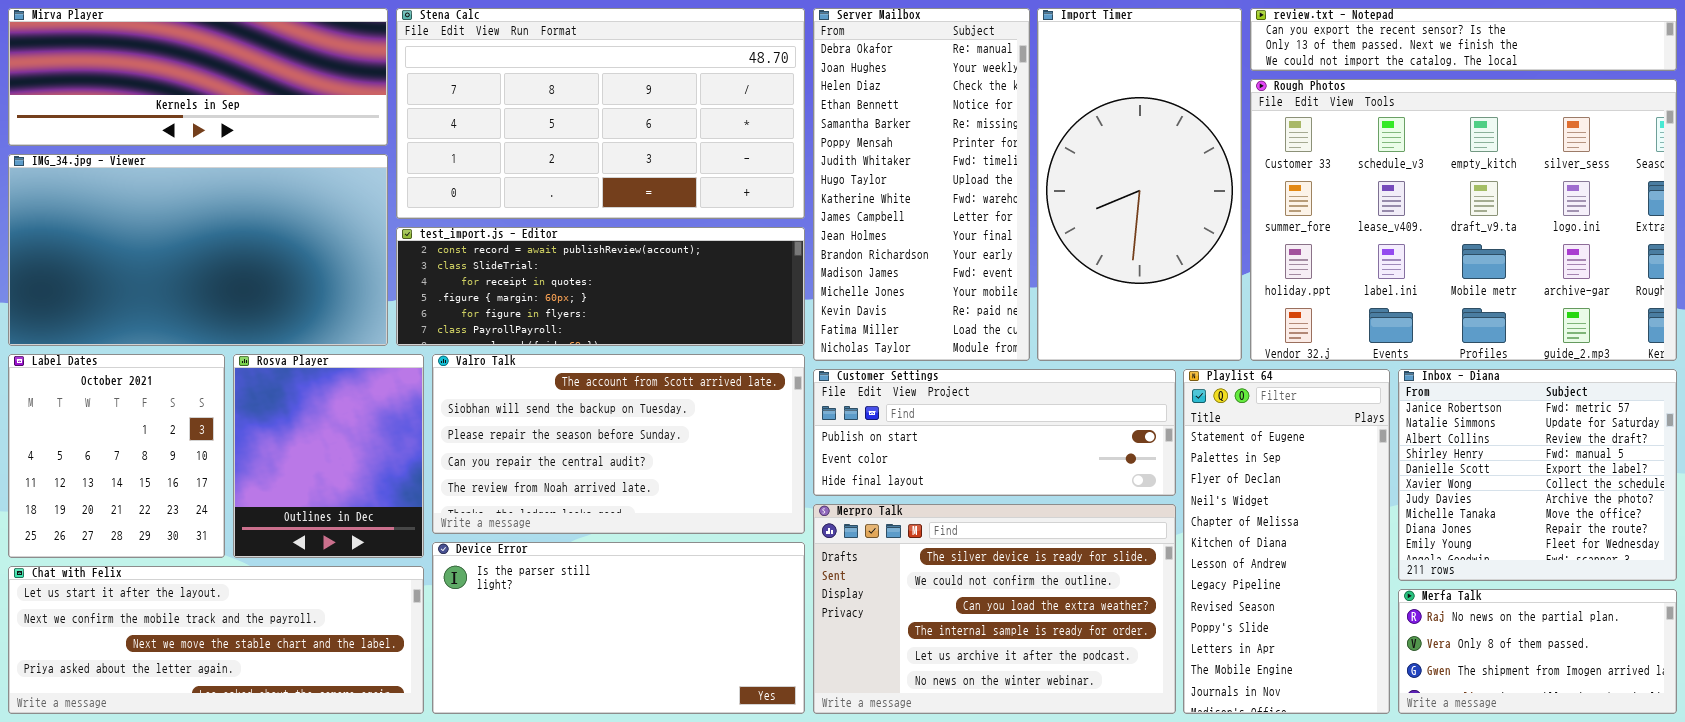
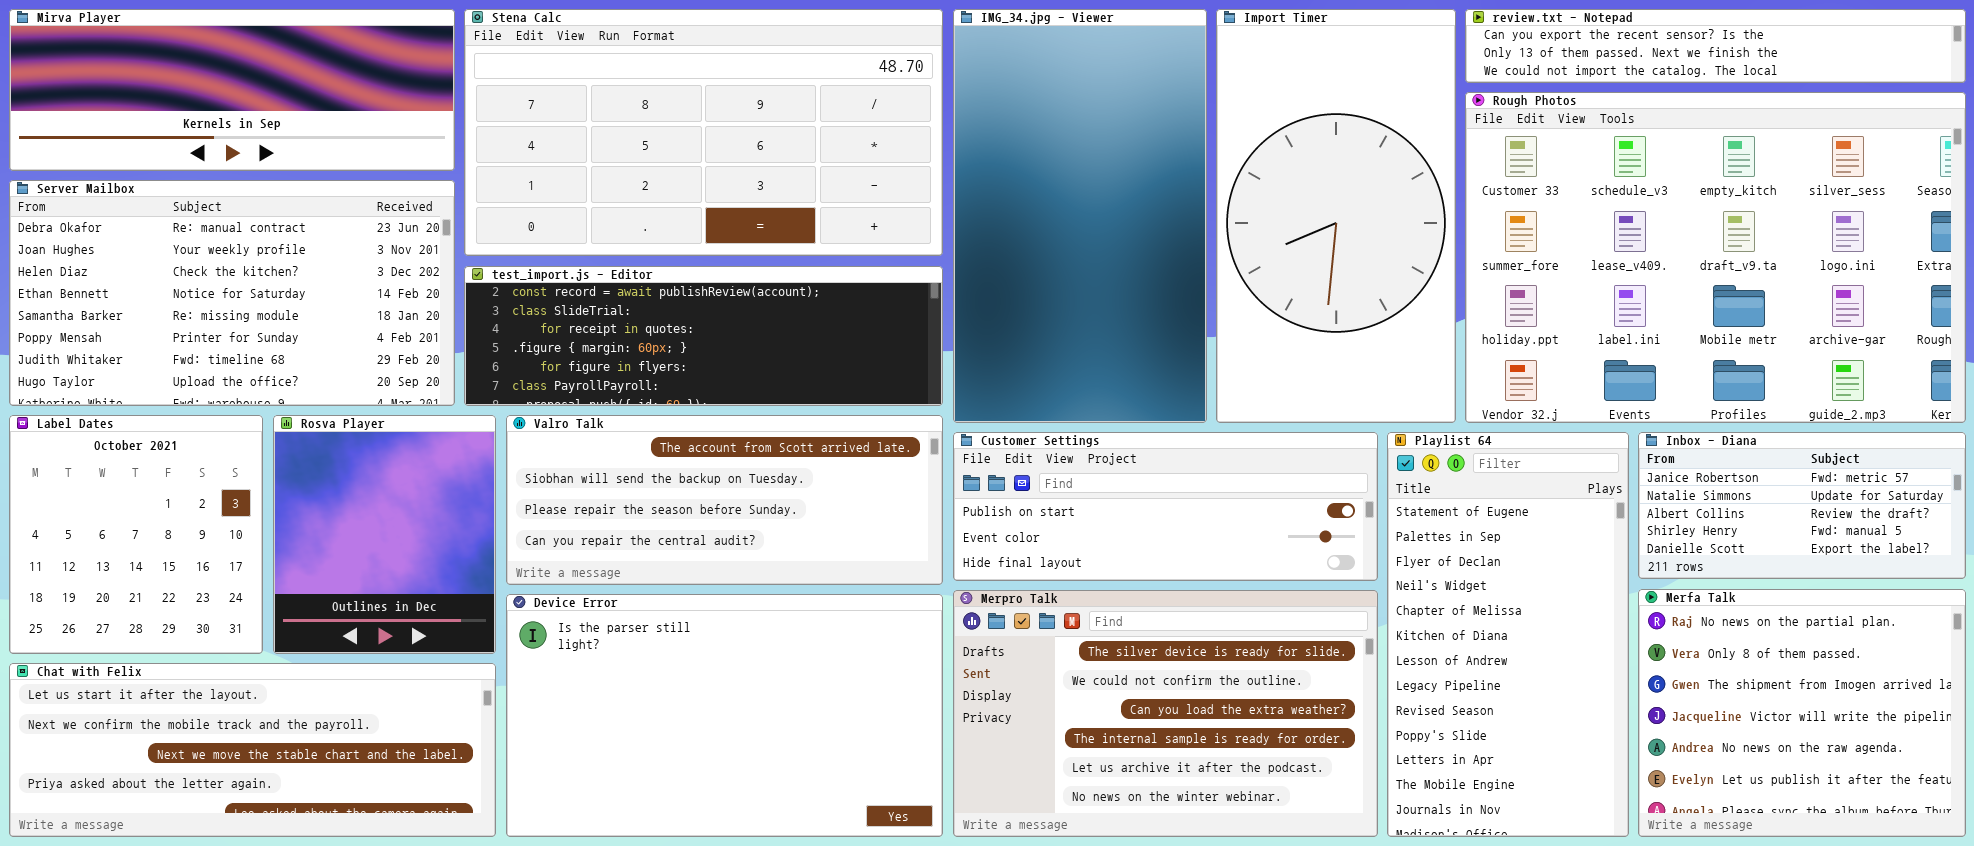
Server Mailbox: [813,8,1030,361] -> [9,180,455,406], moved, resized
IMG_34.jpg - Viewer: [8,154,388,346] -> [953,9,1207,423], moved, resized
Valro Talk: [432,354,805,534] -> [506,415,943,585], resized
Inbox - Diana: [1398,369,1677,581] -> [1638,432,1966,579], resized
Device Error: [432,542,805,714] -> [506,594,943,837], resized
Merfa Talk: [1398,589,1677,714] -> [1638,589,1966,837], resized

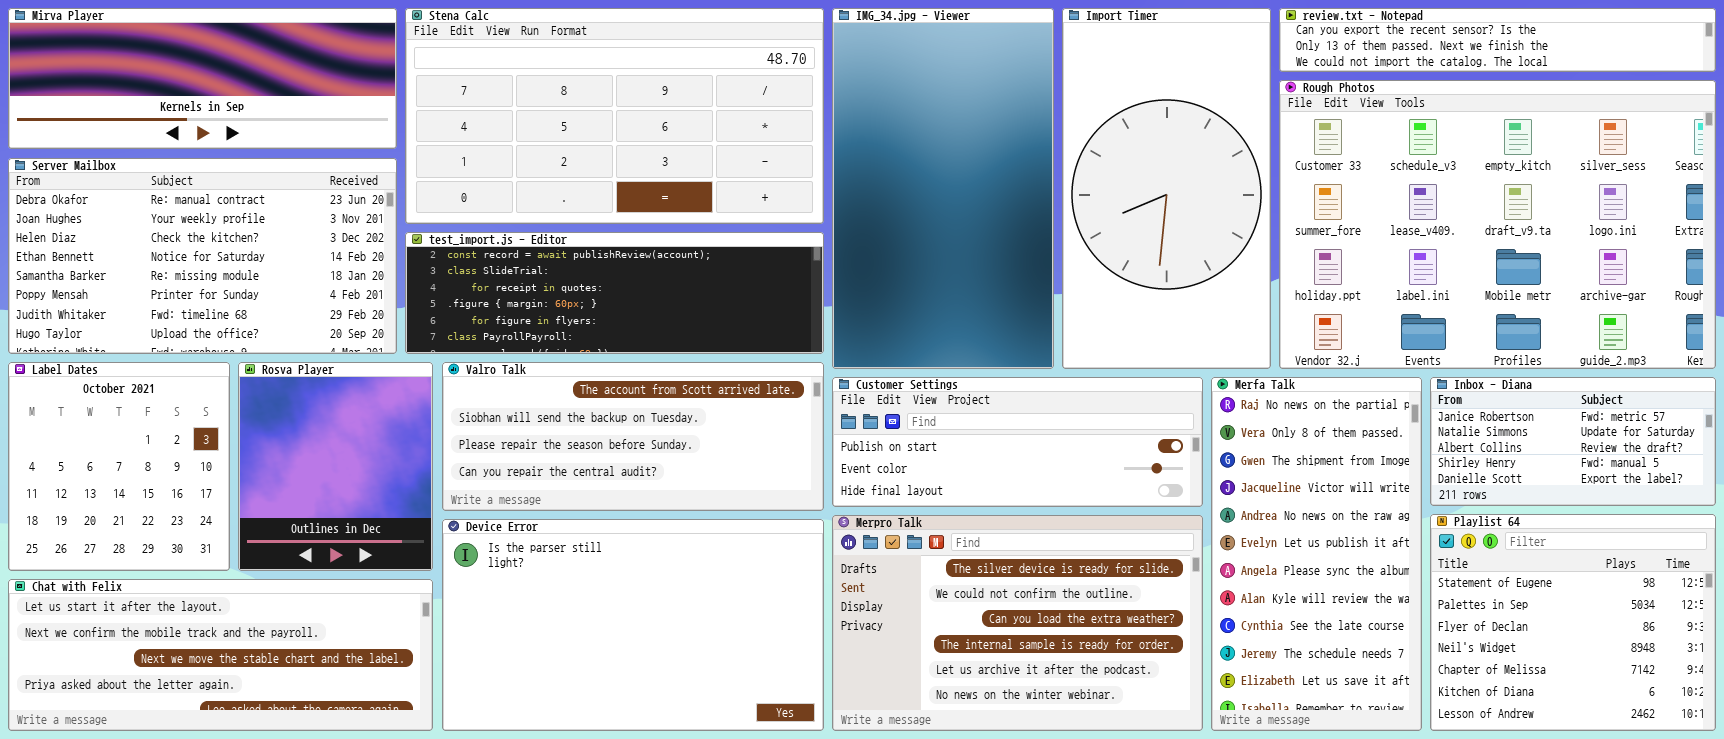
Playlist 64: [1387,432,1629,837] -> [1430,514,1716,731], moved, resized
Merfa Talk: [1638,589,1966,837] -> [1211,377,1422,731], moved, resized

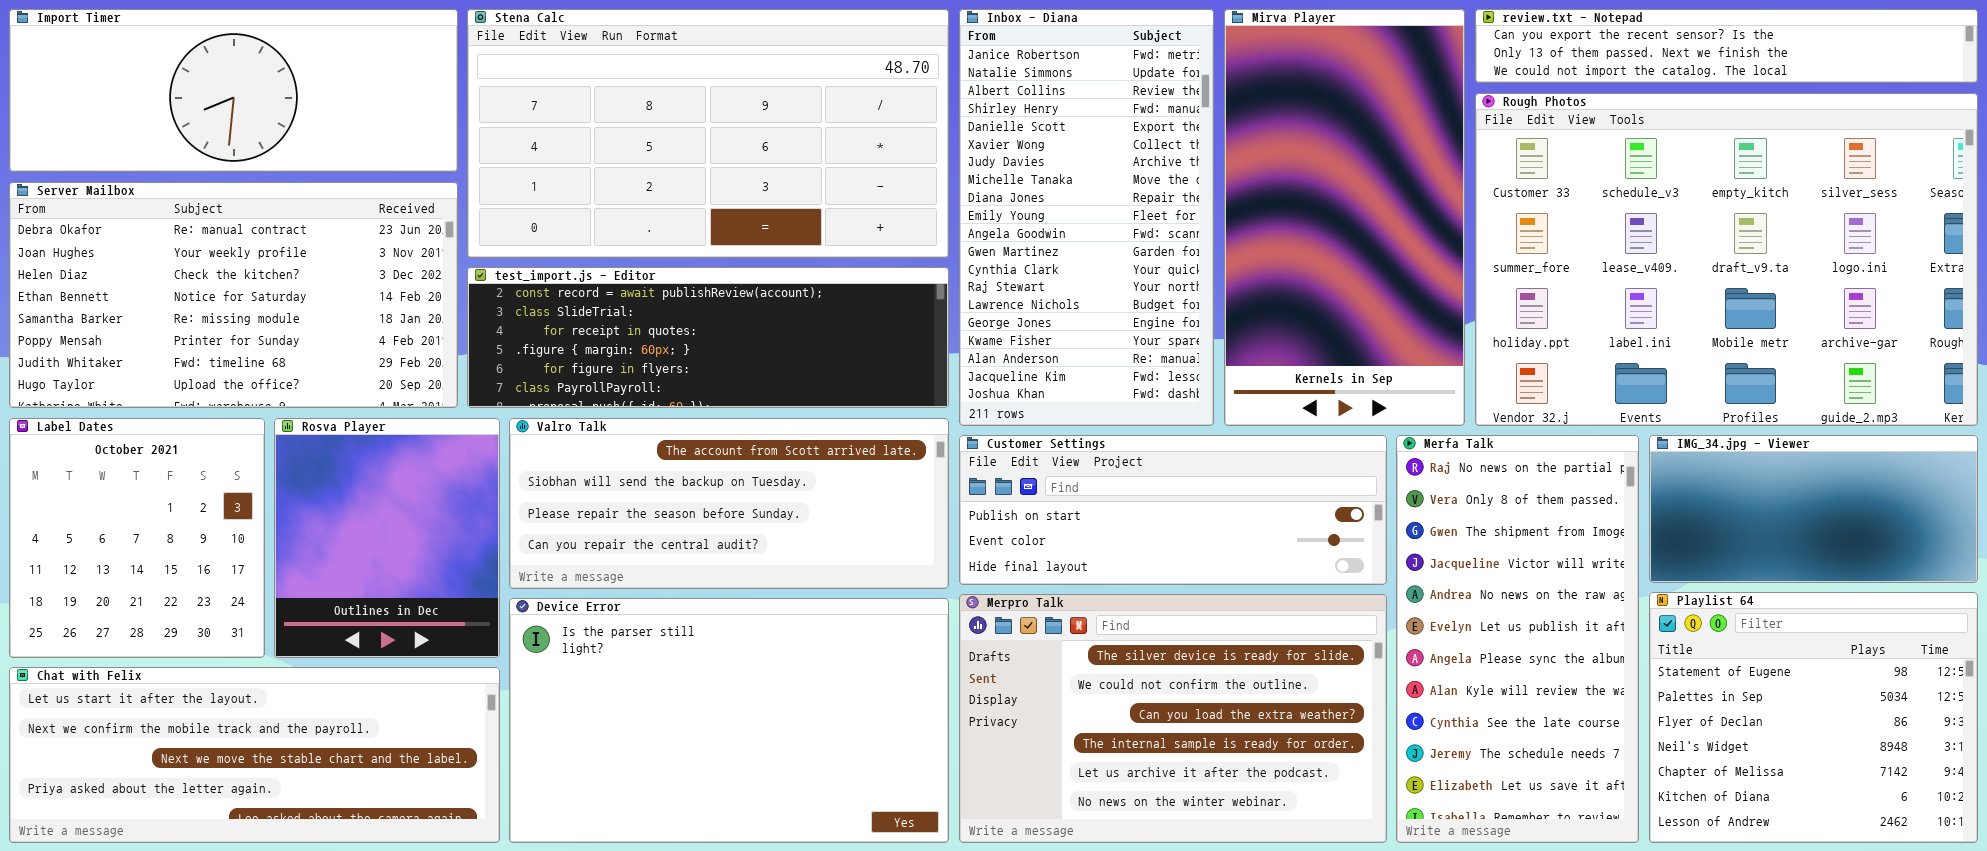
Mirva Player: [8,8,397,149] -> [1224,9,1465,426], moved, resized
IMG_34.jpg - Viewer: [832,8,1054,369] -> [1649,435,1978,583], moved, resized
Import Timer: [1062,8,1271,369] -> [9,9,458,172], moved, resized
Inbox - Diana: [1430,377,1716,506] -> [959,9,1214,426], moved, resized

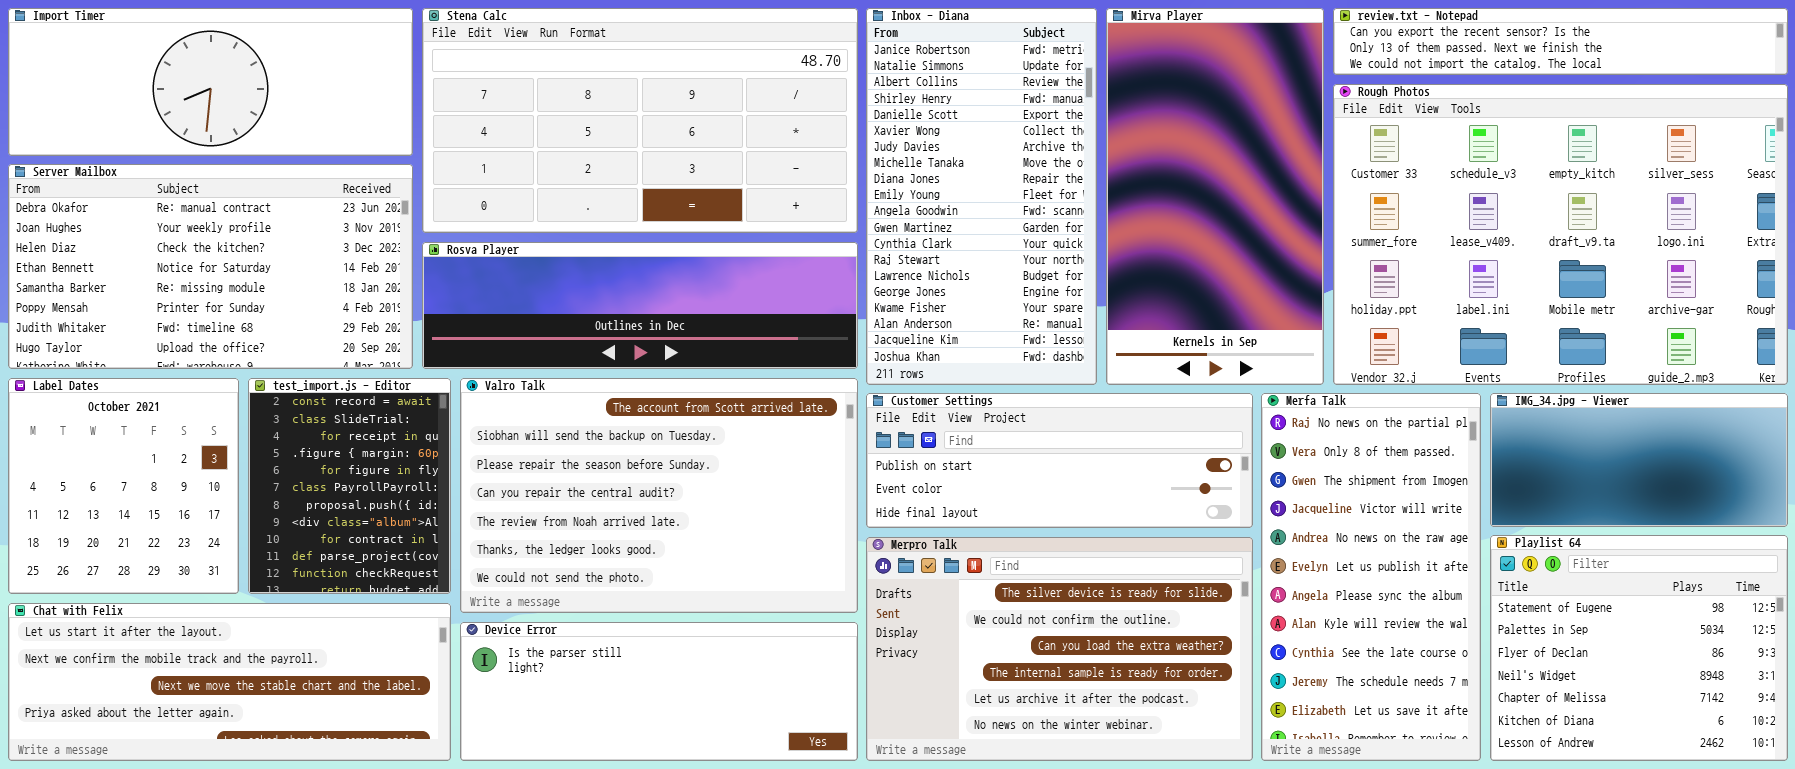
test_import.js - Editor: [467,267,949,408] -> [248,378,451,594], moved, resized
Rosva Player: [274,418,500,658] -> [422,242,858,369], moved, resized
Valro Talk: [509,418,949,589] -> [460,378,858,613], resized
Device Error: [509,598,949,843] -> [460,622,858,761], resized

